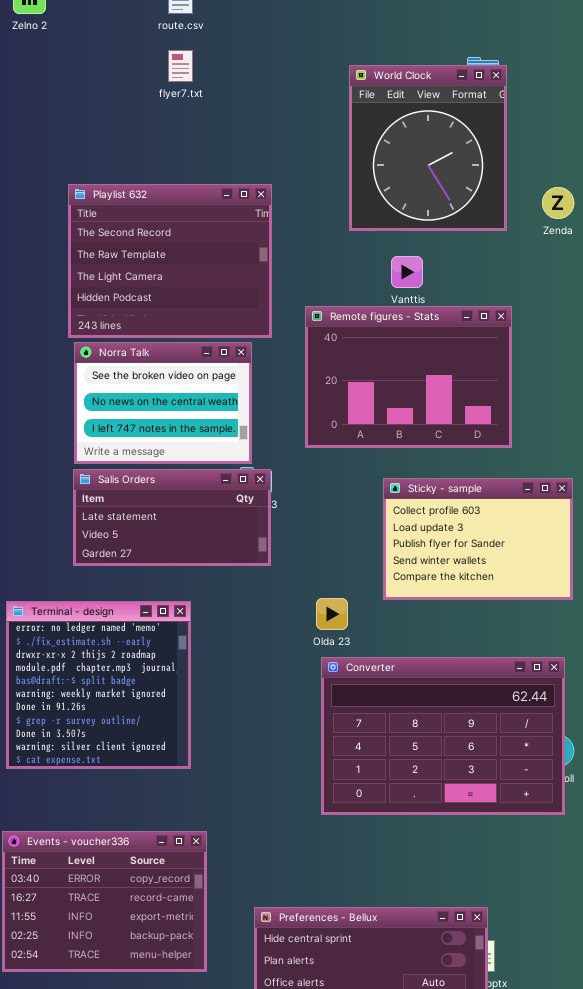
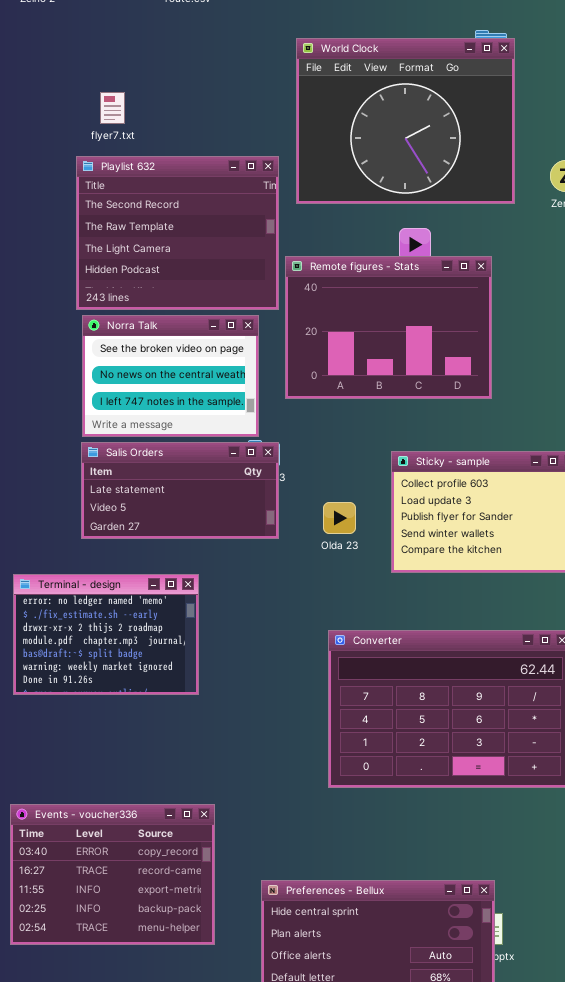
flyer7.txt: [168,50,193,82] -> [100,92,125,124], moved
World Clock: [349,65,507,231] -> [296,38,515,204], resized
Remote figures - Stats: [305,306,512,448] -> [285,256,492,399], moved
Olda 23: [316,598,348,630] -> [323,502,356,534], moved
Terminal - design: [6,601,191,769] -> [13,574,199,695], resized

